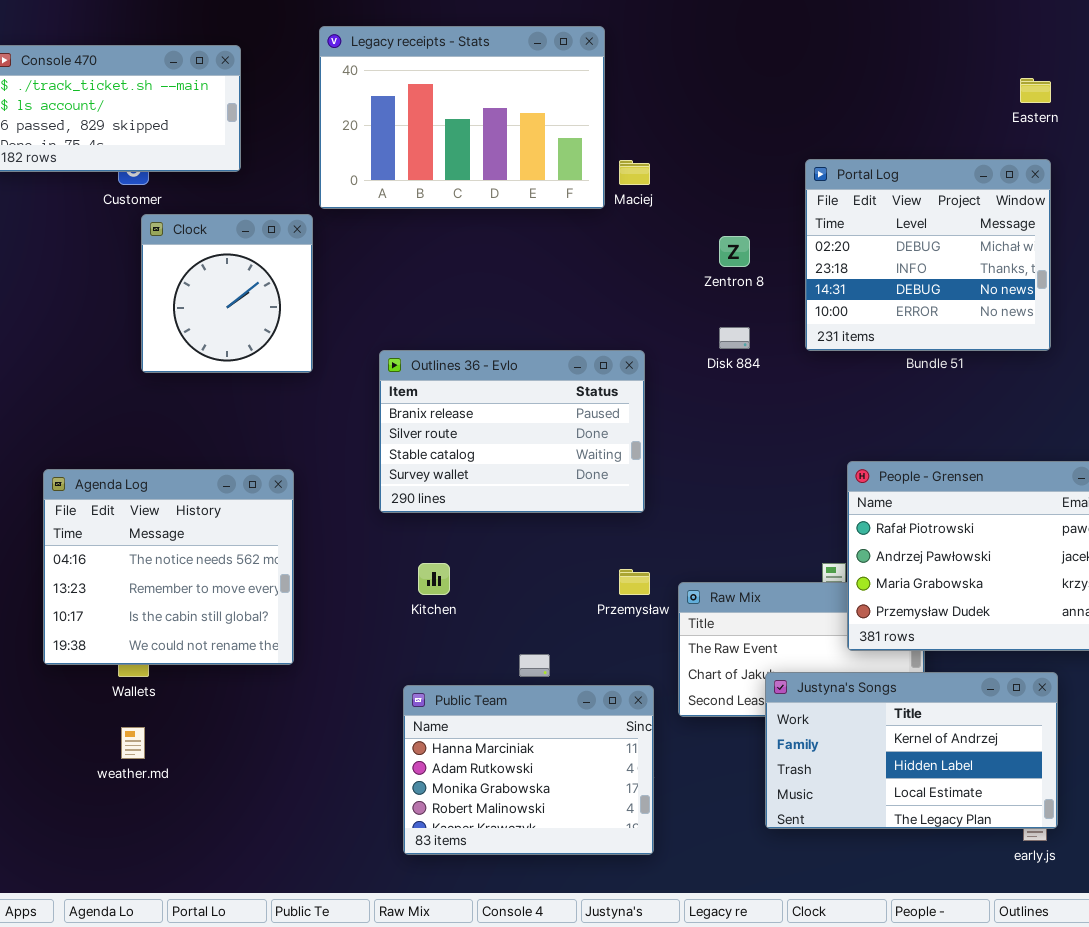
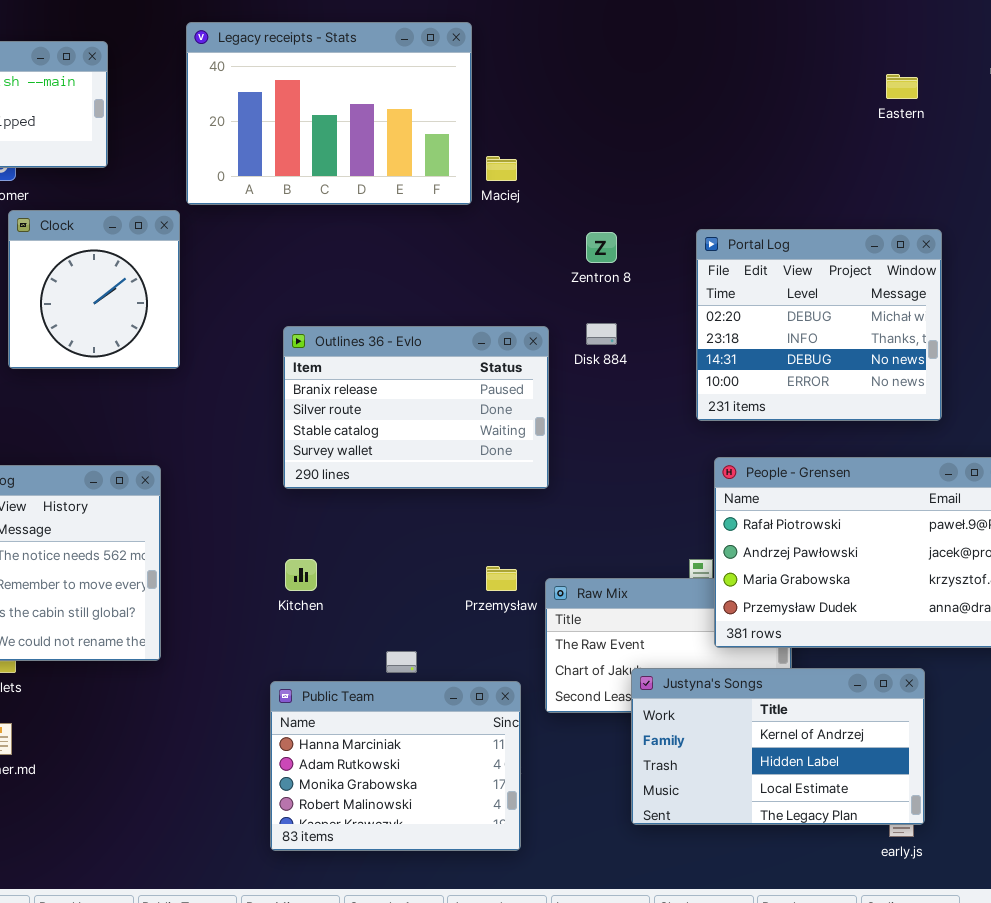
Portal Log: [805,159,1051,351] -> [696,229,942,421], moved
Outlines 36 - Evlo: [379,350,645,513] -> [283,326,549,489], moved

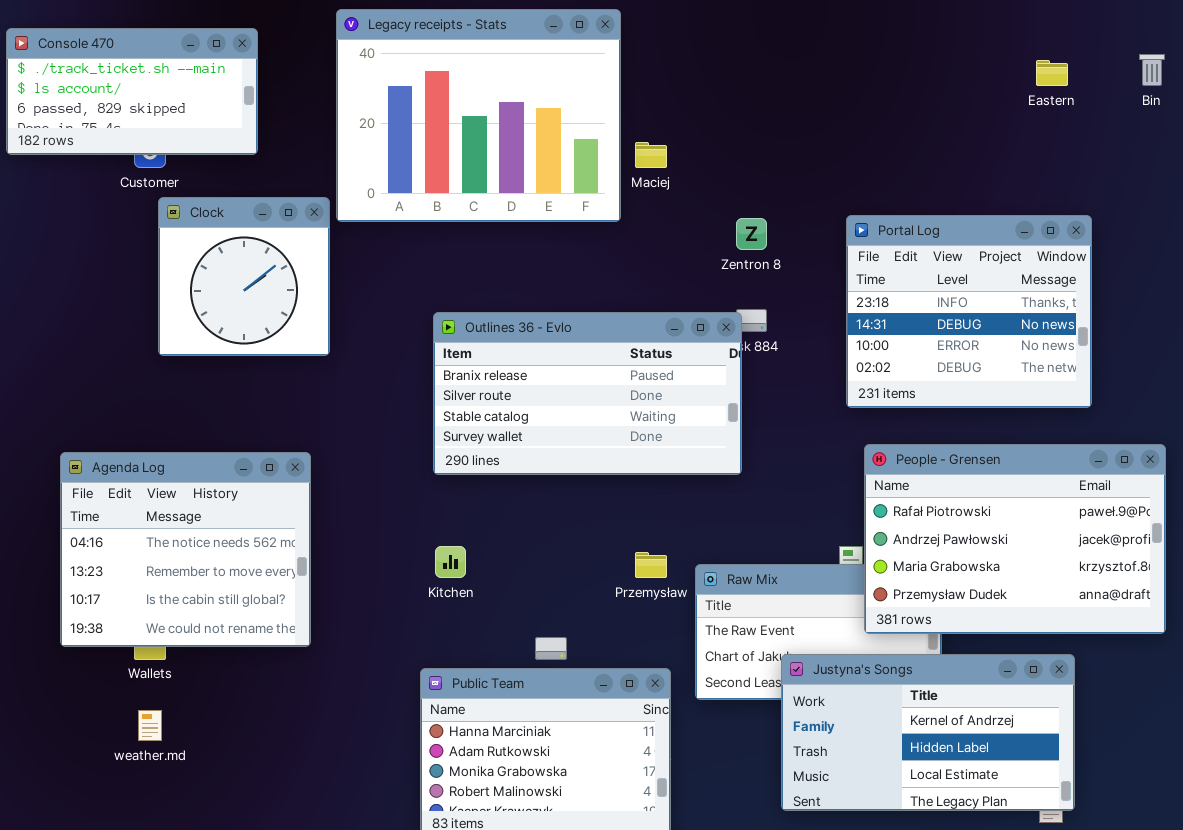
Legacy receipts - Stats: [186,22,472,205] -> [336,9,621,222], resized
Portal Log: [696,229,942,421] -> [846,215,1092,408], scrolled down 1 row
Outlines 36 - Evlo: [283,326,549,489] -> [433,312,742,475], resized

